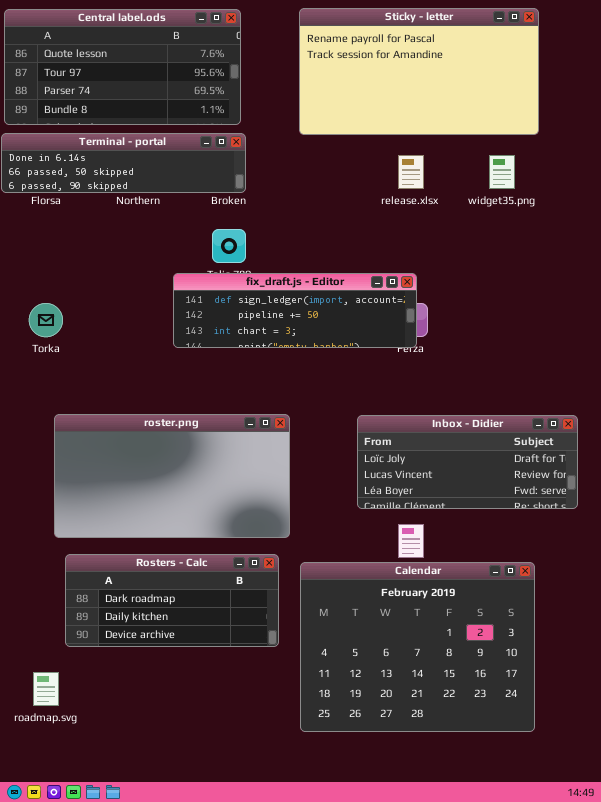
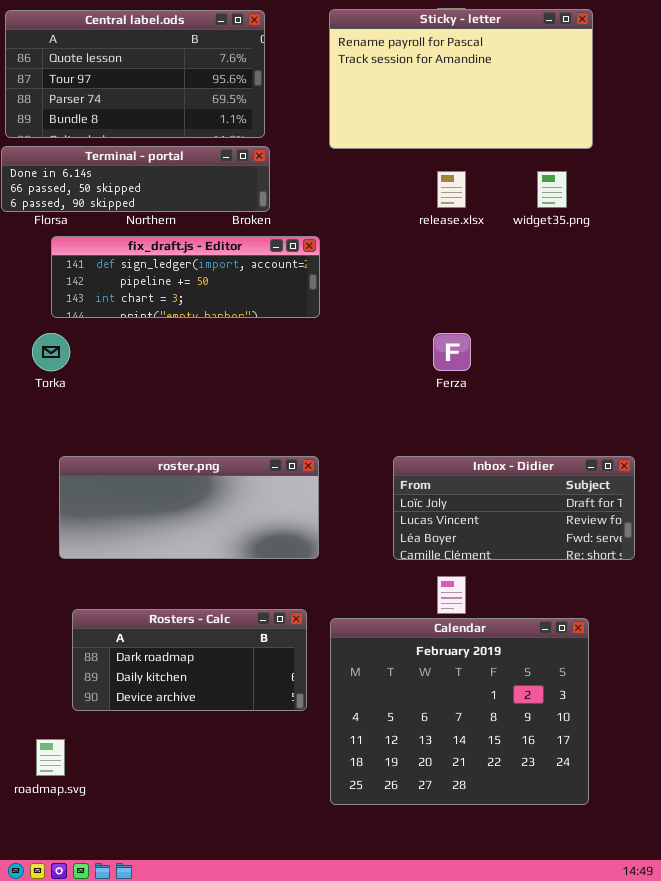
fix_draft.js - Editor: [173,273,417,348] -> [51,236,320,318], moved
roster.png: [54,414,290,538] -> [59,456,319,559], resized

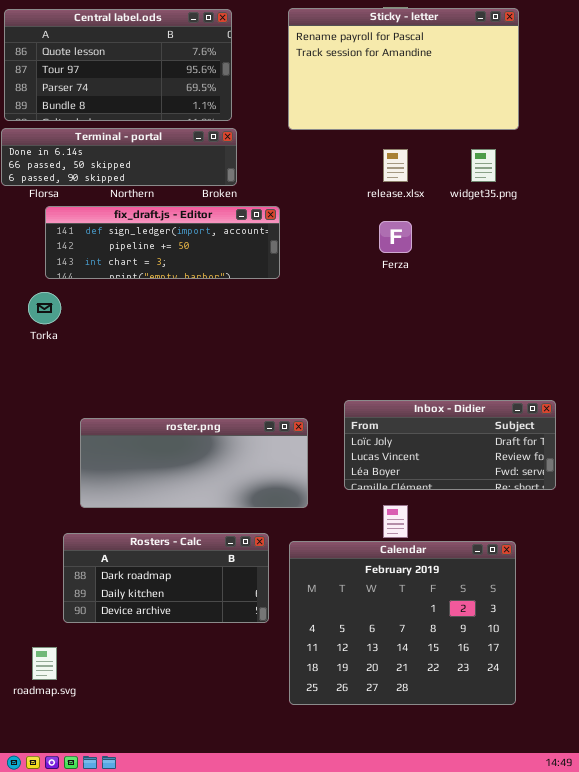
Ferza: [433,333,471,371] -> [379,221,412,253], moved
roster.png: [59,456,319,559] -> [80,418,308,508], moved

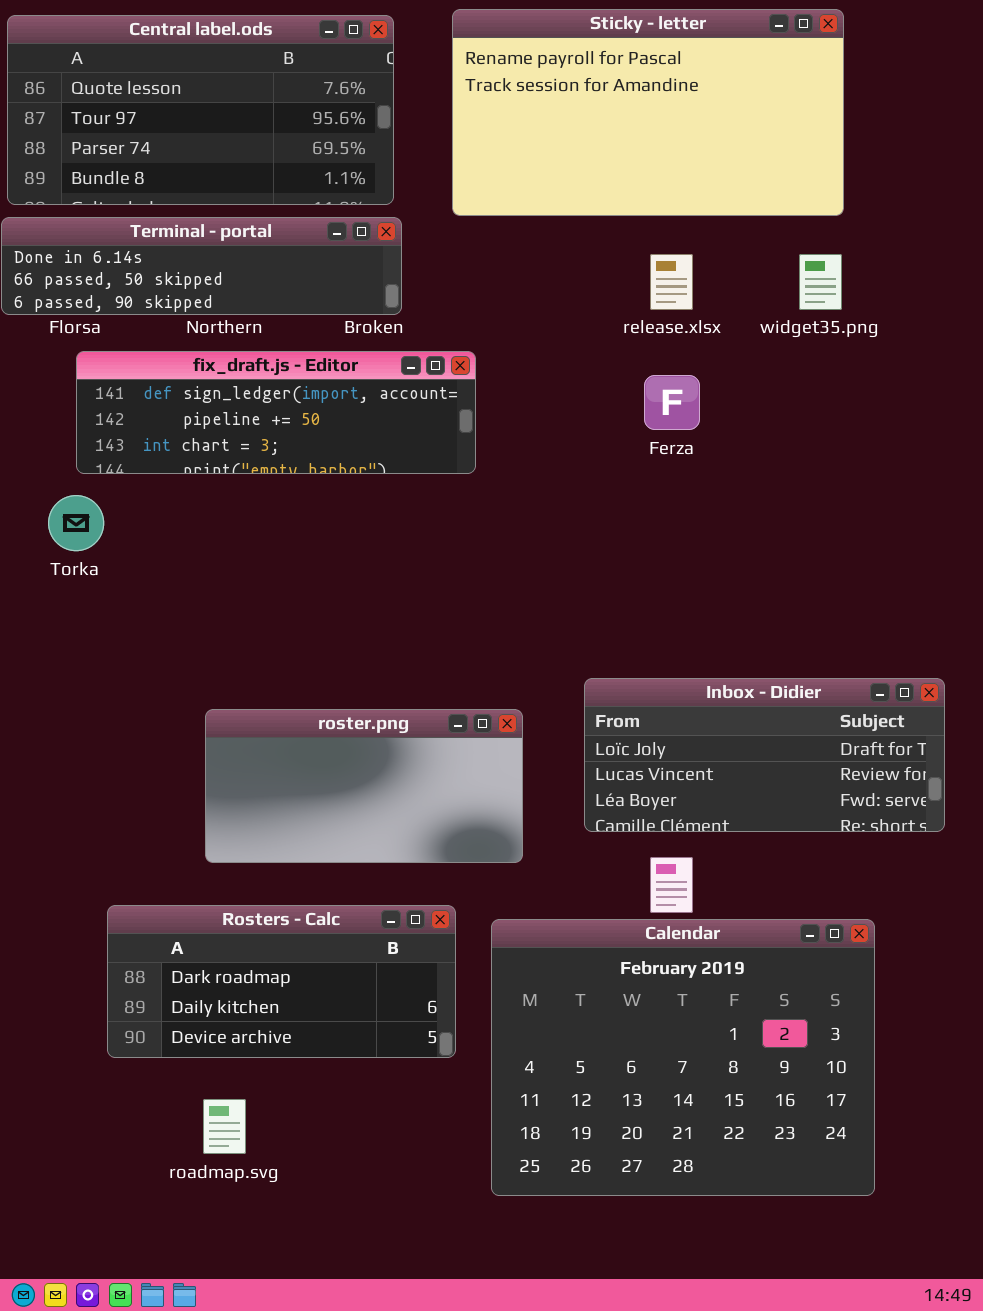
Sticky - letter: [288,8,519,130] -> [452,9,844,216], moved
roster.png: [80,418,308,508] -> [205,709,523,863], resized
roadmap.svg: [32,647,57,680] -> [203,1099,246,1154], moved

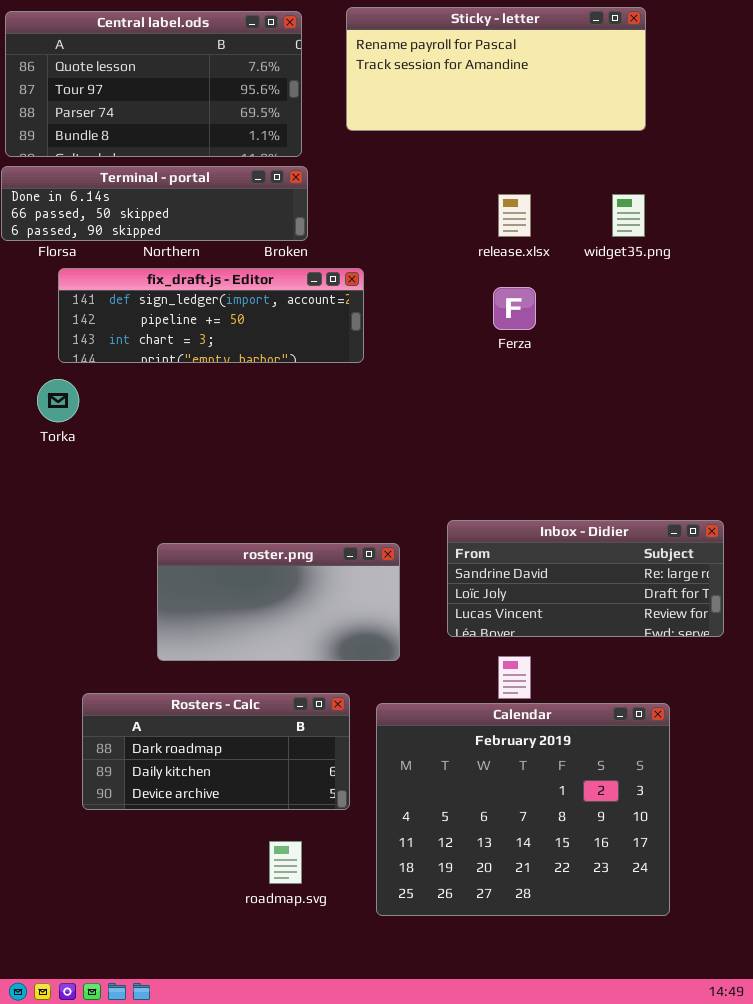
Sticky - letter: [452,9,844,216] -> [346,7,646,131], resized
Inbox - Didier: [584,678,945,832] -> [447,520,724,637], scrolled up 1 row
roadmap.svg: [203,1099,246,1154] -> [269,841,302,884], moved

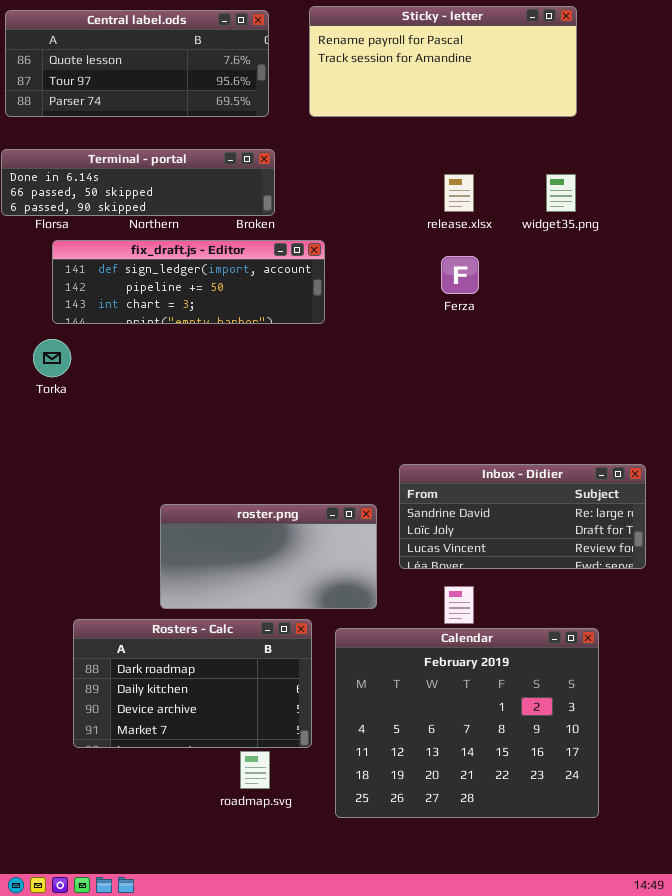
Central label.ods: [5,11,302,157] -> [5,10,269,117], resized
roster.png: [157,543,400,661] -> [160,504,377,609], moved
Rosters - Calc: [82,693,350,810] -> [73,619,312,748], resized

